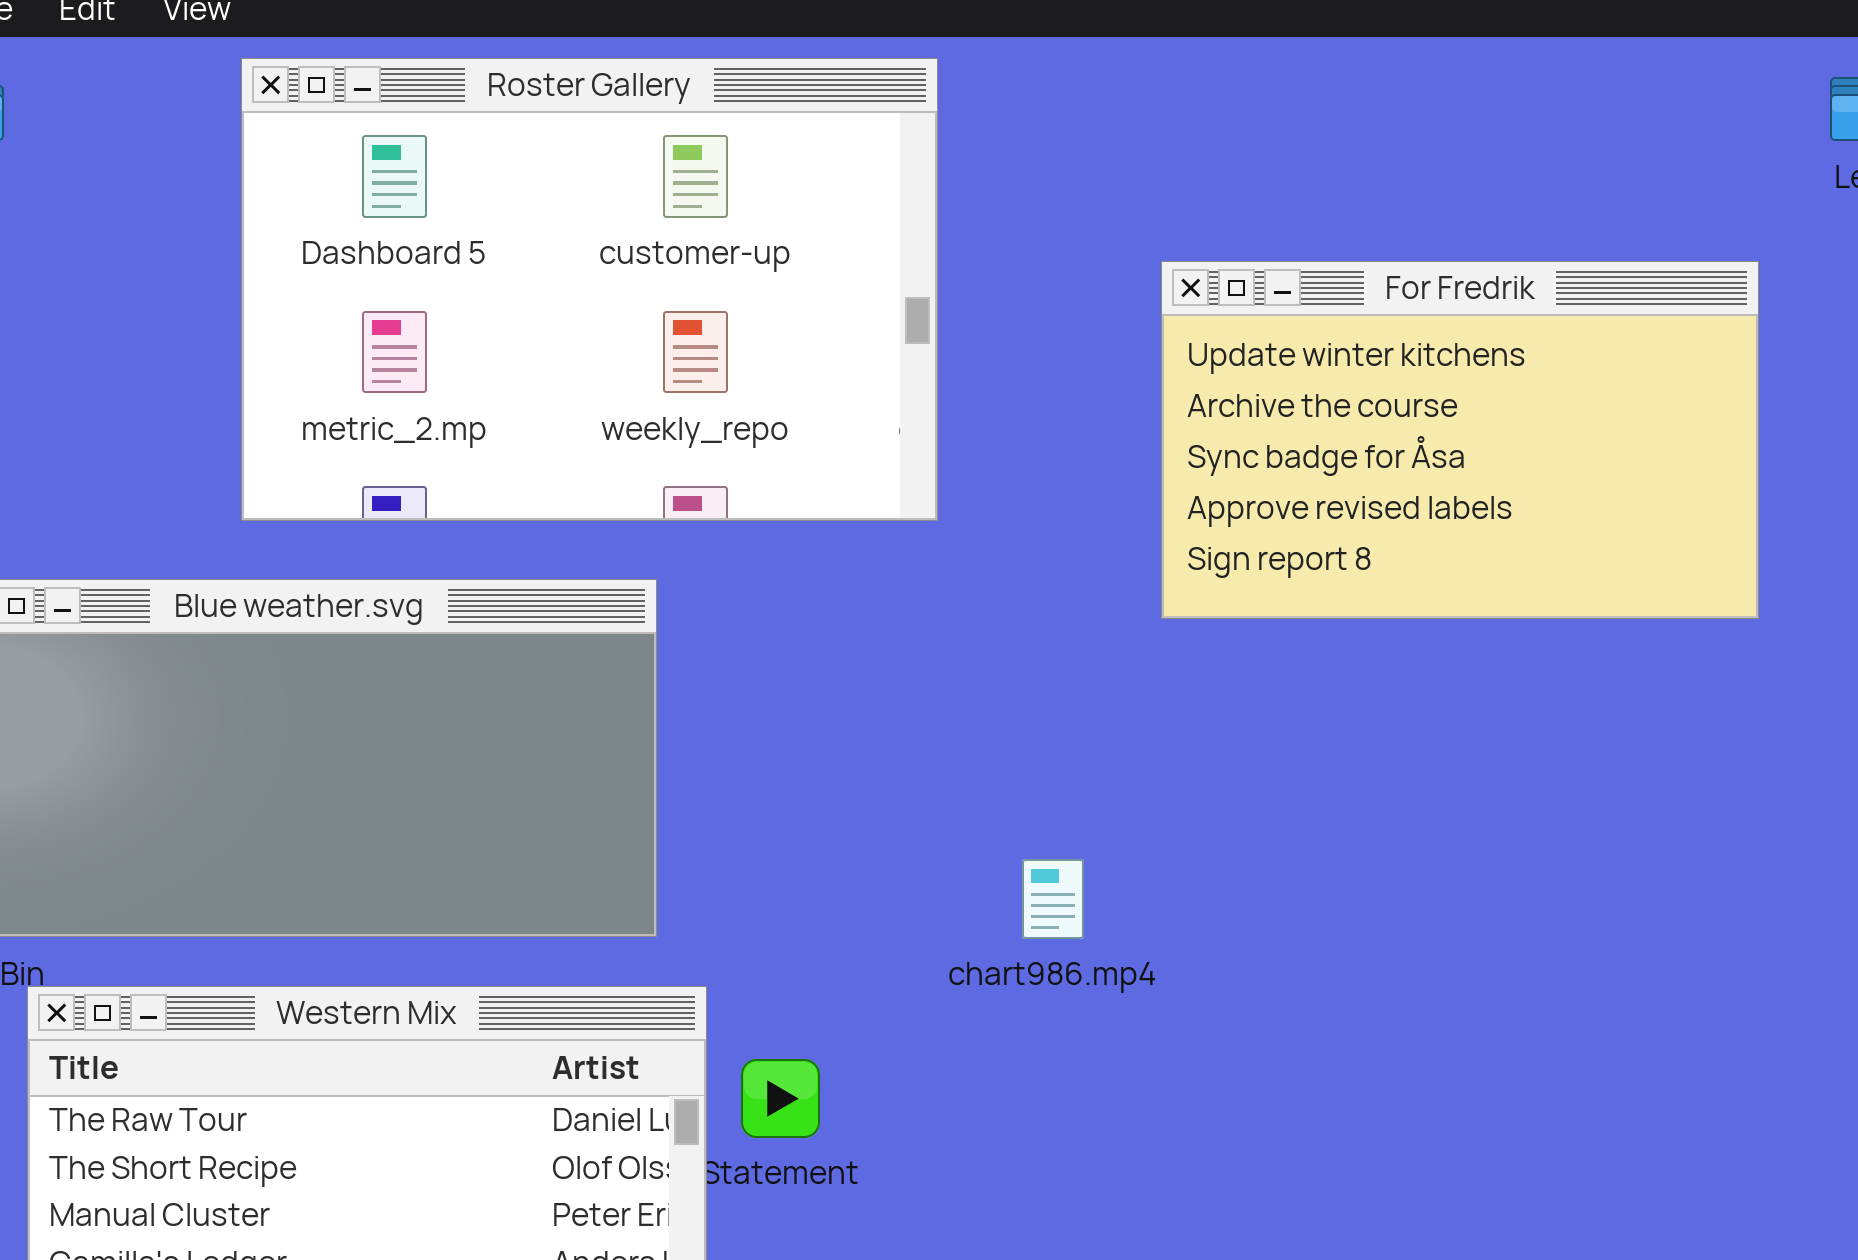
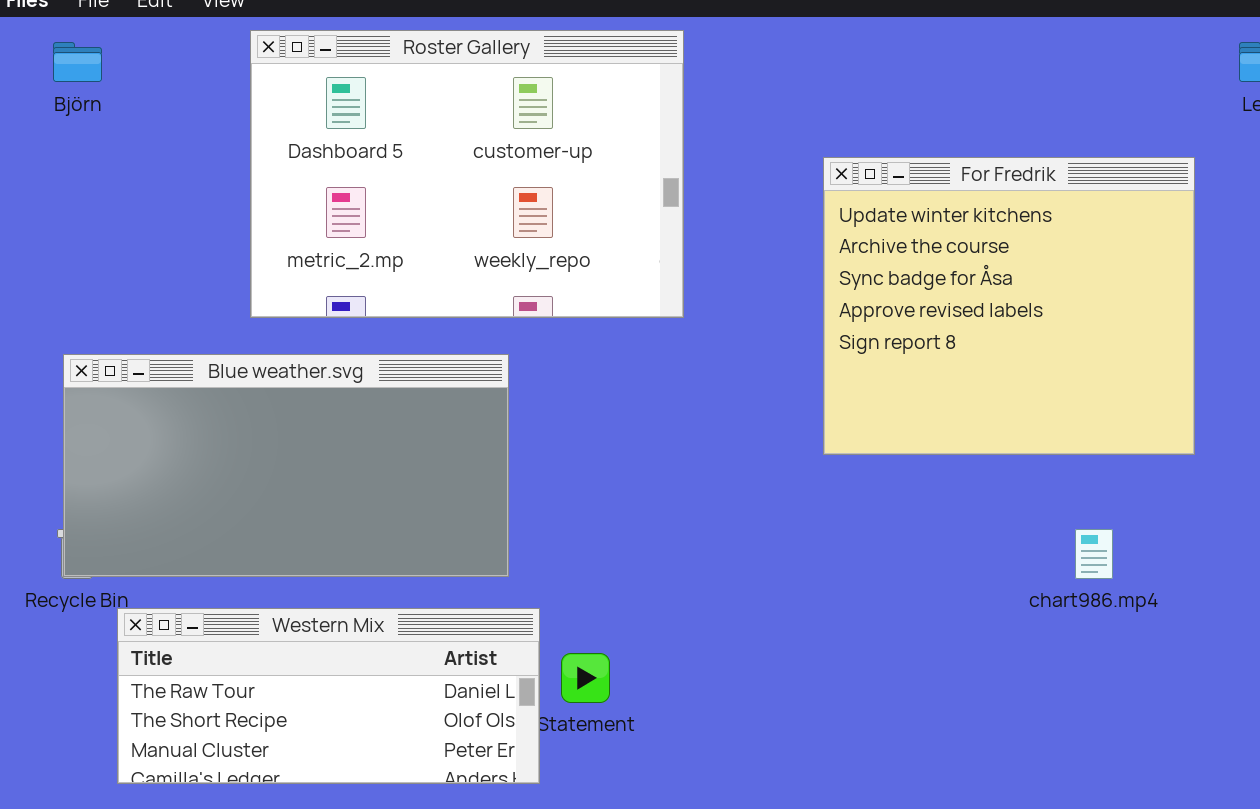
For Fredrik: [1161,261,1759,619] -> [823,157,1195,455], resized
chart986.mp4: [1022,859,1084,939] -> [1075,529,1113,579], moved

